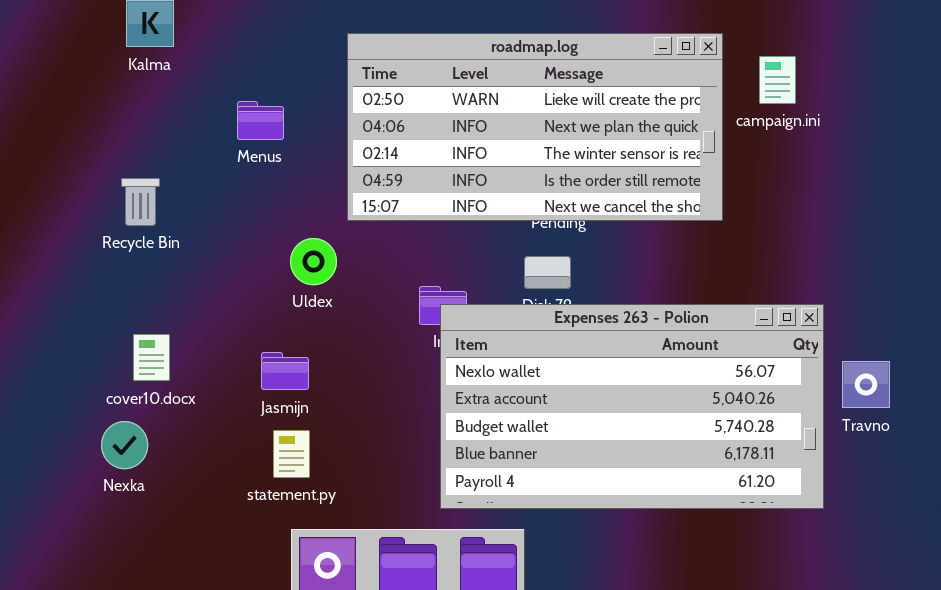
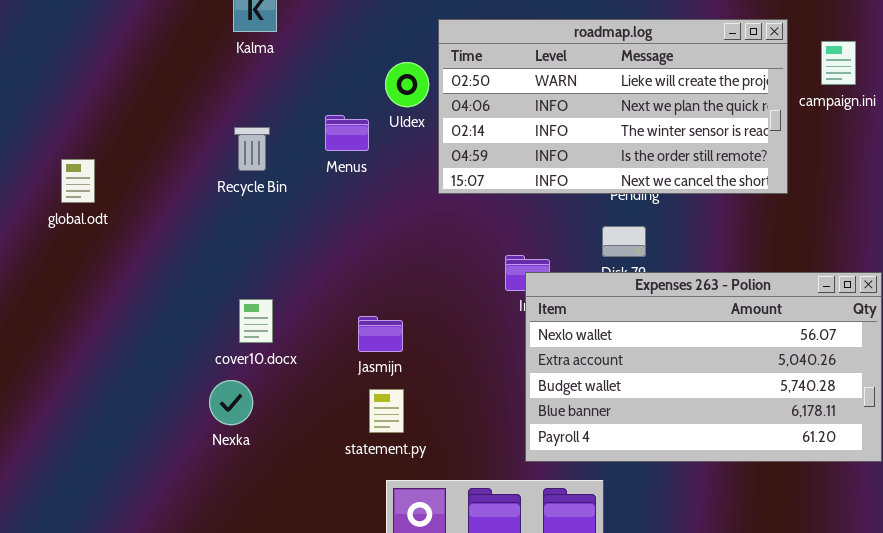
Menus: [237,101,284,140] -> [325,115,369,151], moved
Recycle Bin: [121,178,160,226] -> [234,127,270,171], moved
Uldex: [290,238,337,285] -> [385,62,429,107], moved

